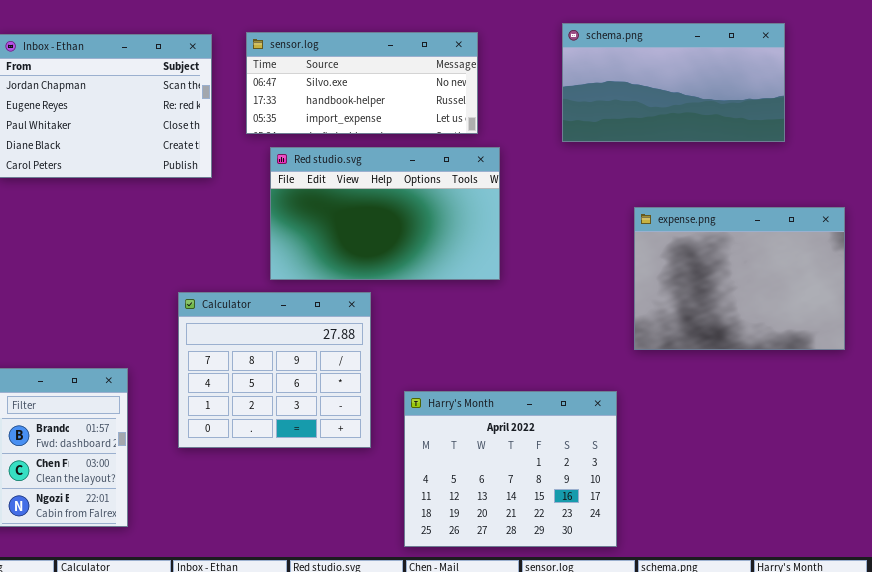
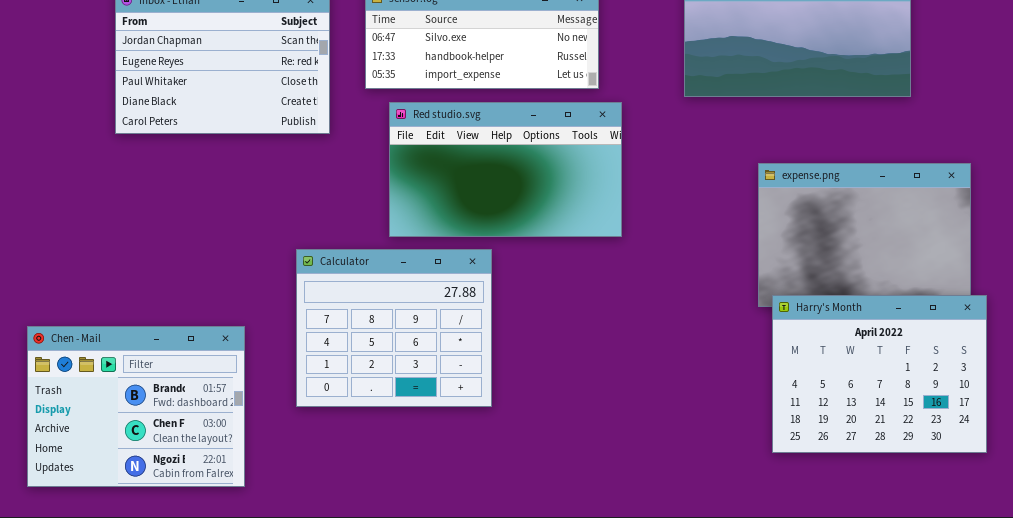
Harry's Month: [404,391,617,547] -> [772,295,987,453], moved

